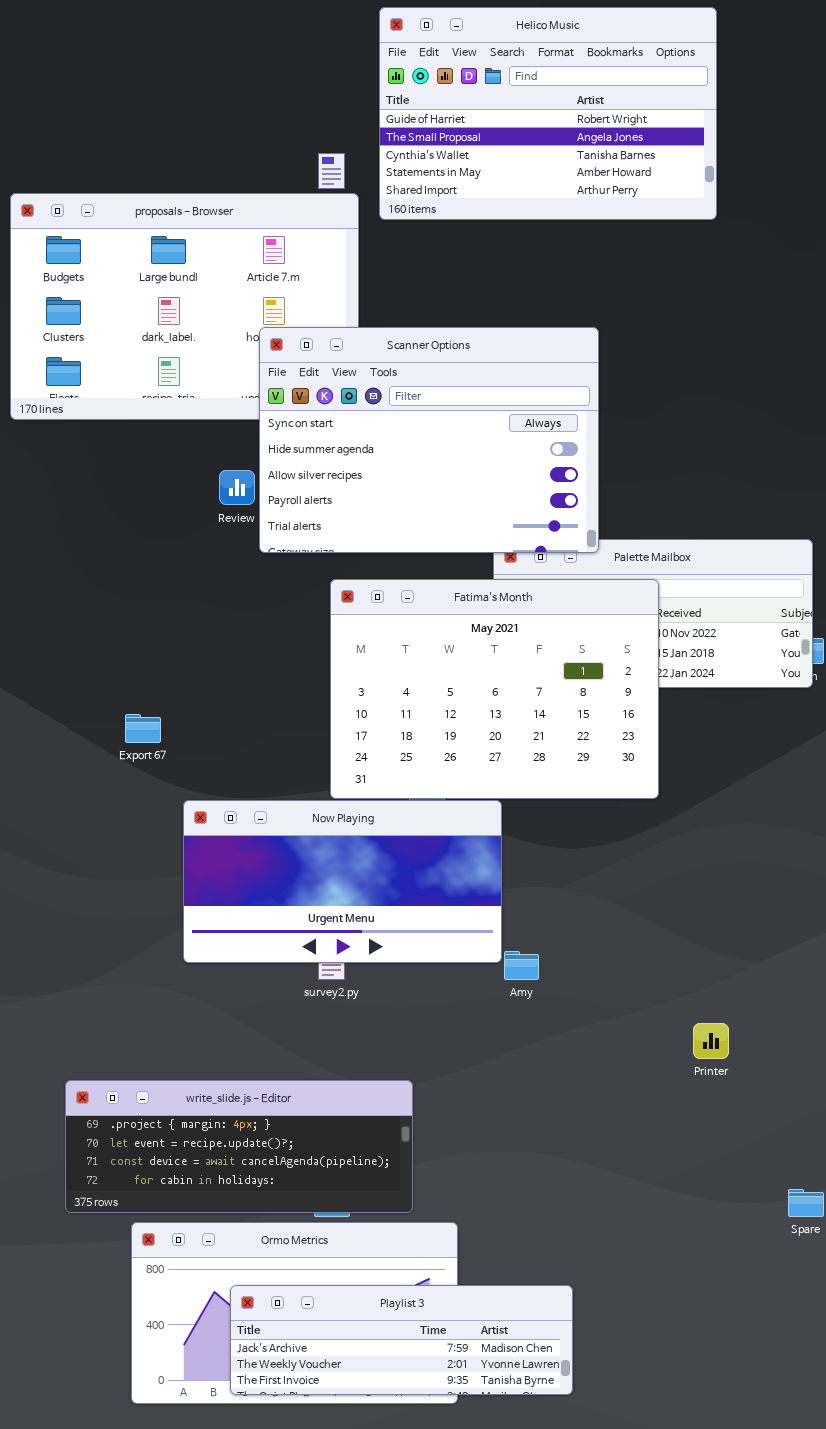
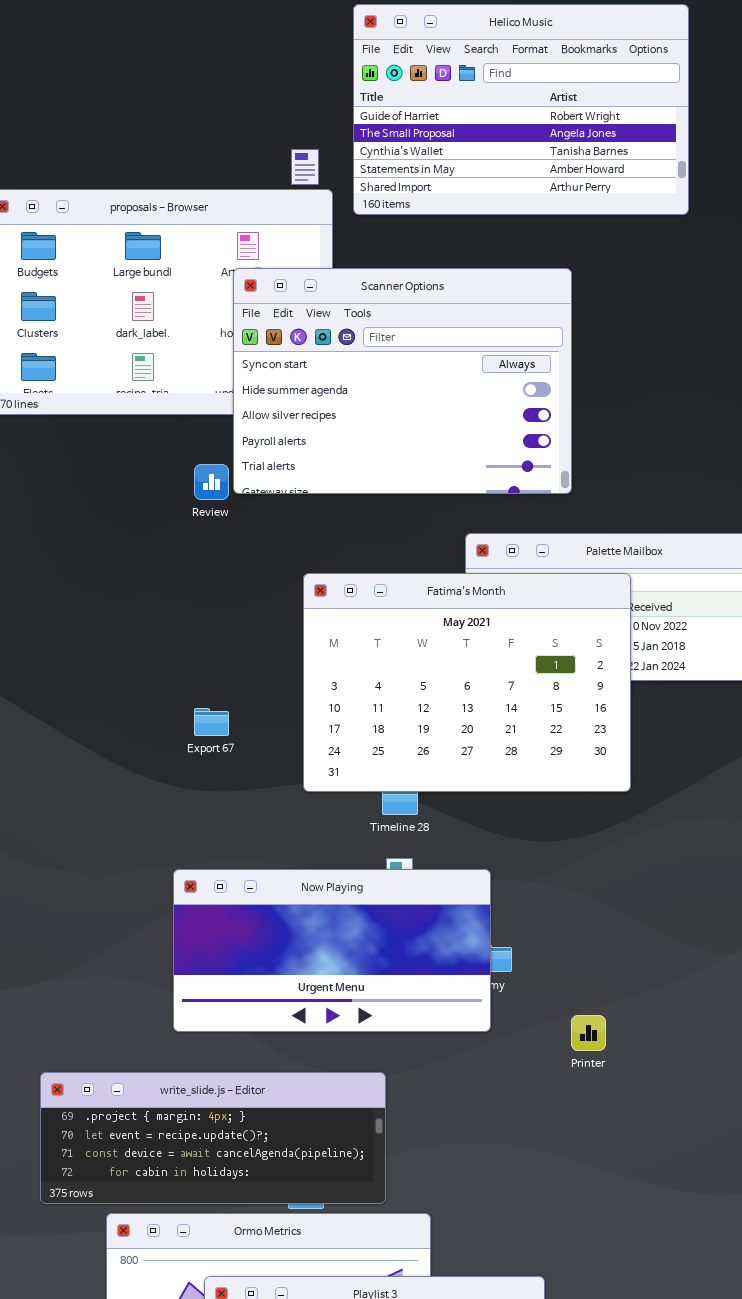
Scanner Options: [259,327,599,553] -> [233,268,572,494], moved
Export 67: [125,714,161,743] -> [194,708,229,736], moved
Now Playing: [183,800,502,963] -> [173,869,491,1032], moved
Printer: [693,1023,729,1059] -> [571,1015,606,1051], moved

